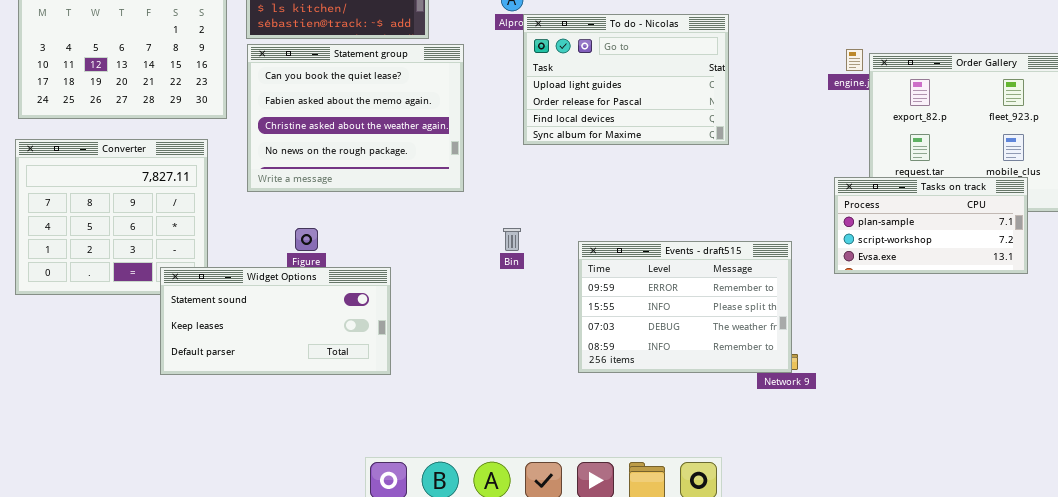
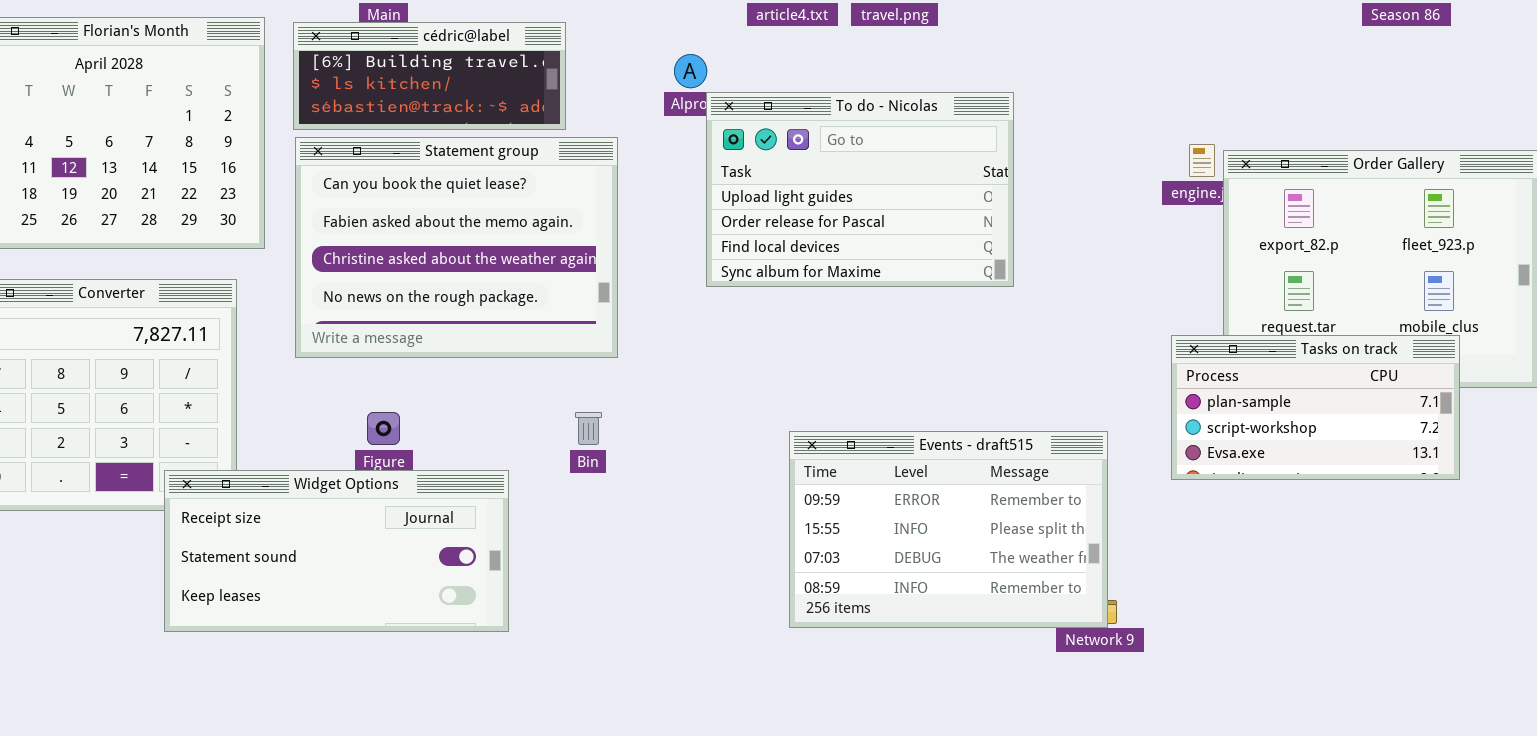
Bin: [503,228,521,251] -> [575,412,602,445], moved
Widget Options: [160,267,391,375] -> [164,470,509,632], scrolled up 1 row

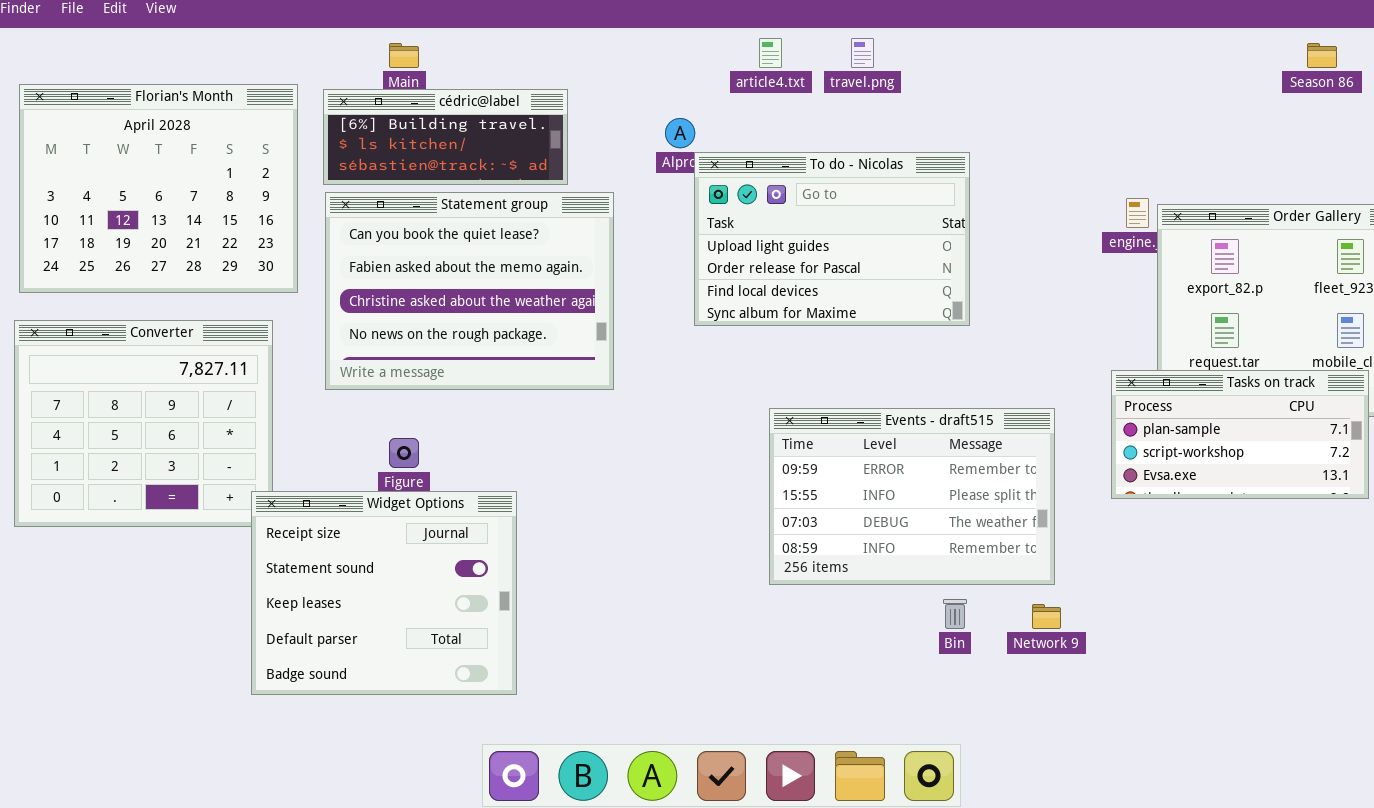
Bin: [575,412,602,445] -> [943,599,967,629], moved
Events - draft515: [789,431,1108,628] -> [769,408,1055,585], moved
Widget Options: [164,470,509,632] -> [251,491,517,695], resized

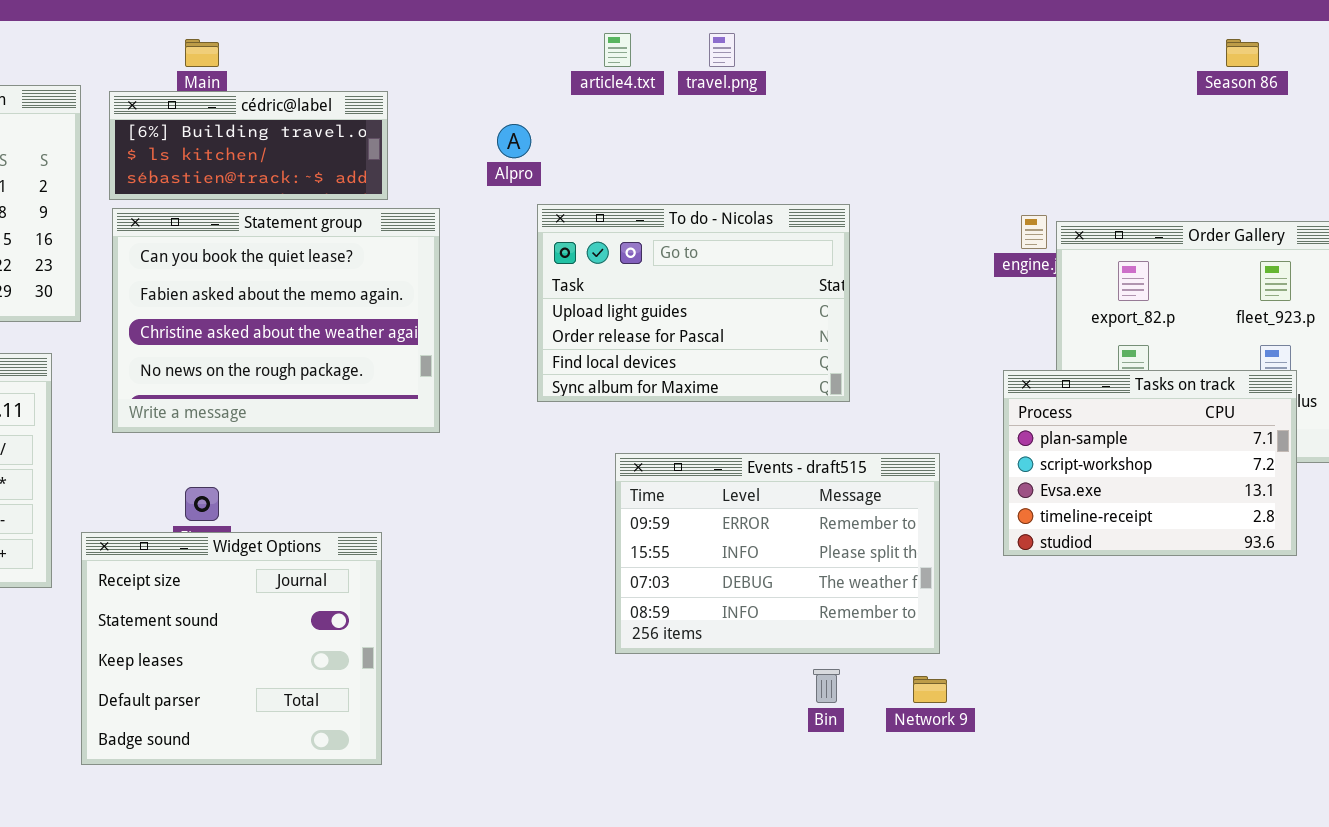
To do - Nicolas: [694,152,970,326] -> [537,204,850,402], moved
Tasks on track: [1111,370,1369,499] -> [1003,370,1297,556], resized
Widget Options: [251,491,517,695] -> [81,532,382,765], moved

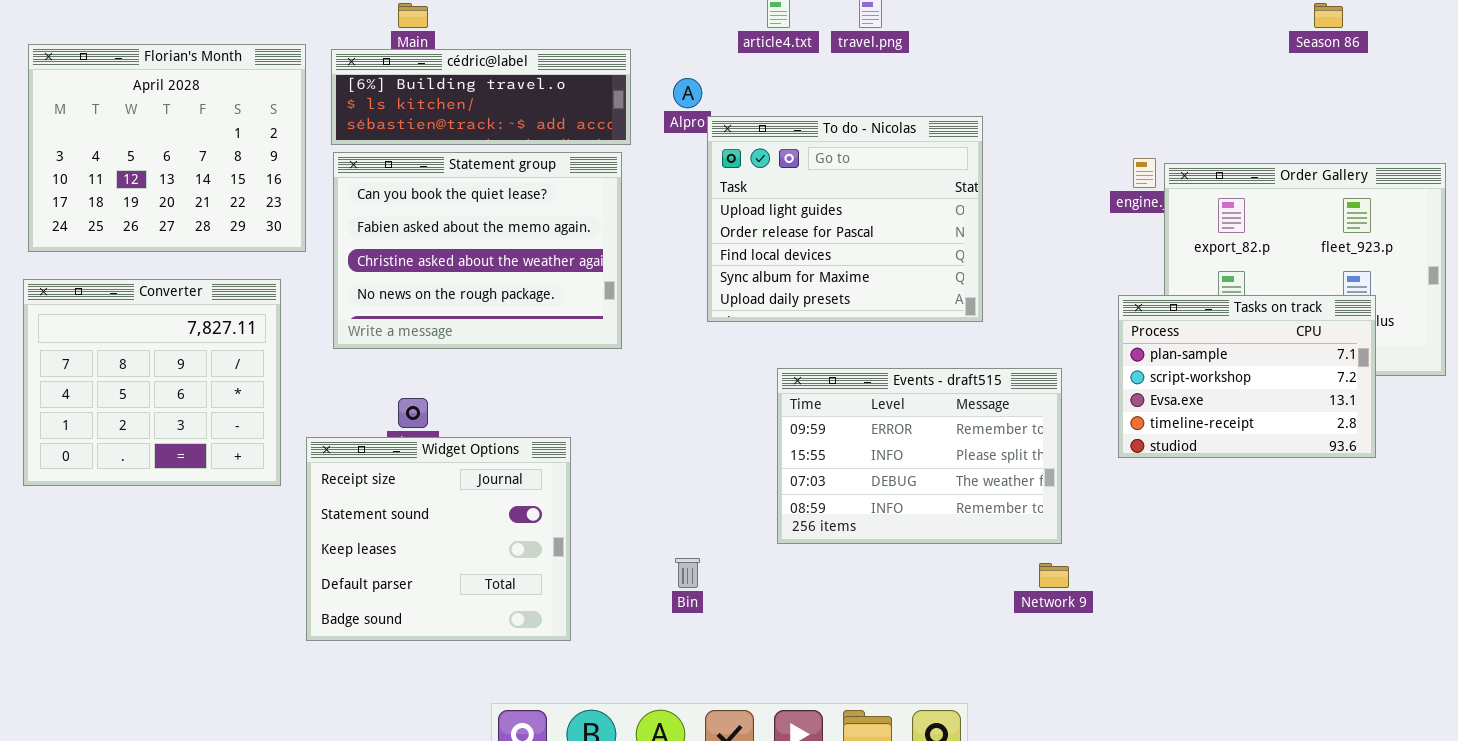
cédric@label: [109,91,388,200] -> [331,49,631,145], resized
To do - Nicolas: [537,204,850,402] -> [707,116,983,322], resized
Bin: [813,669,840,703] -> [675,558,700,588], moved

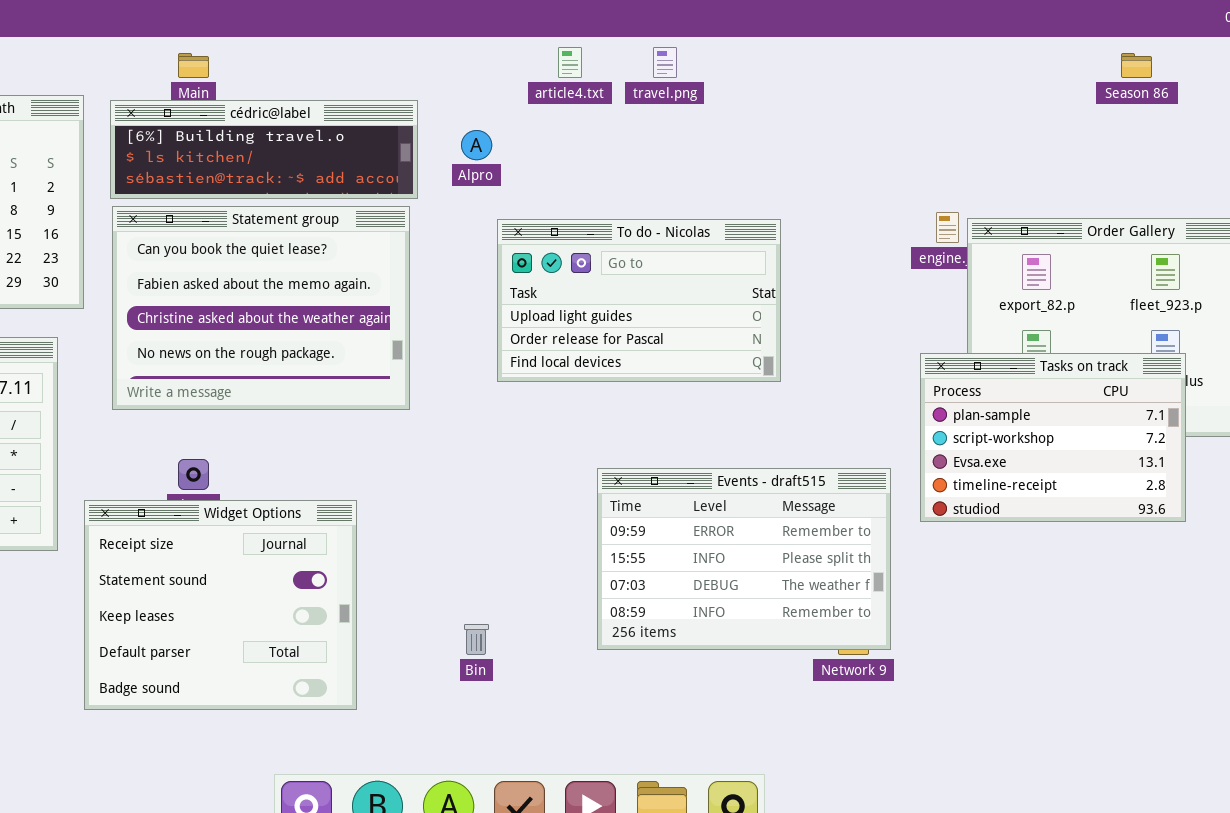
To do - Nicolas: [707,116,983,322] -> [497,219,781,382], resized
Events - draft515: [777,368,1062,544] -> [597,468,891,650], moved

